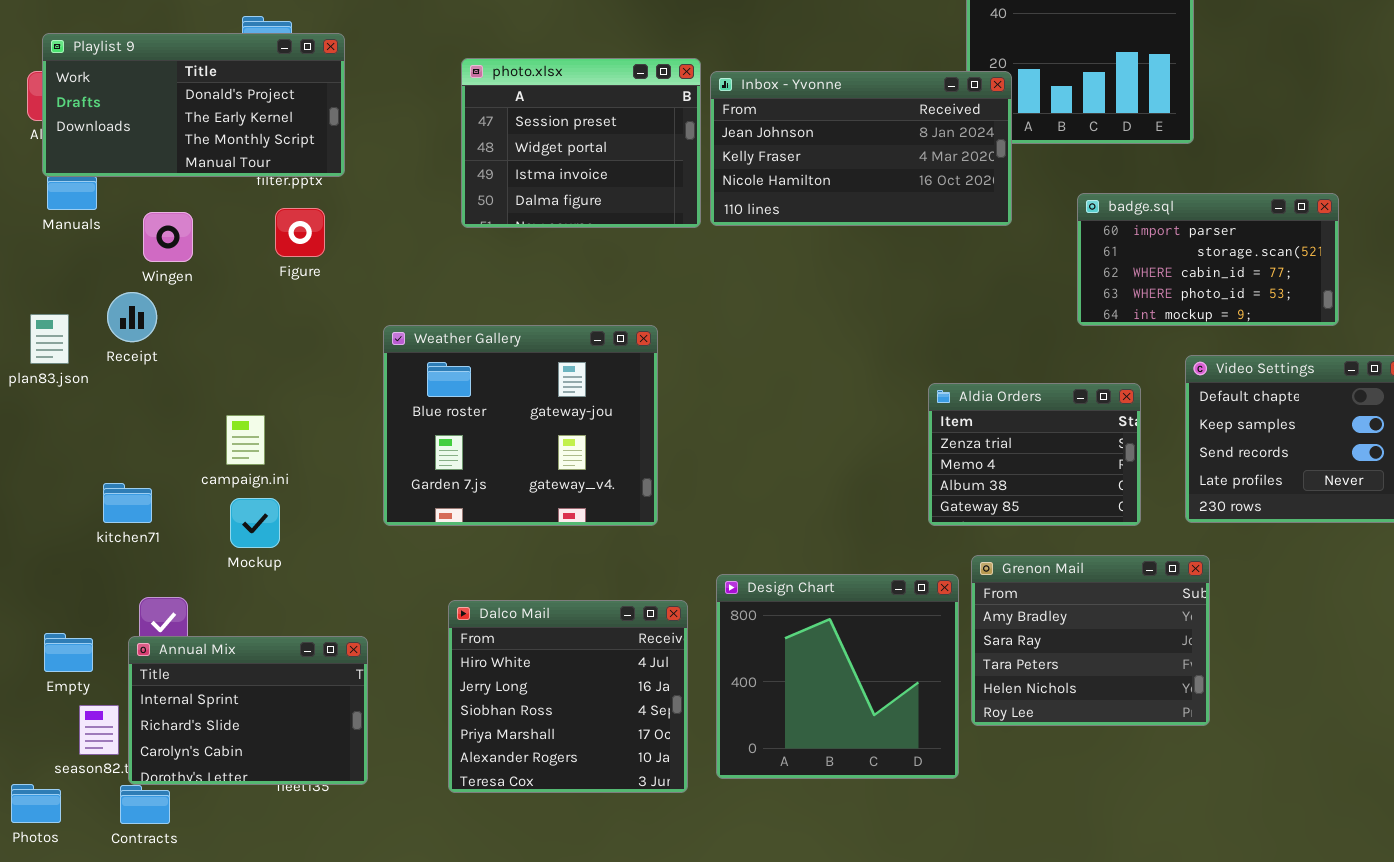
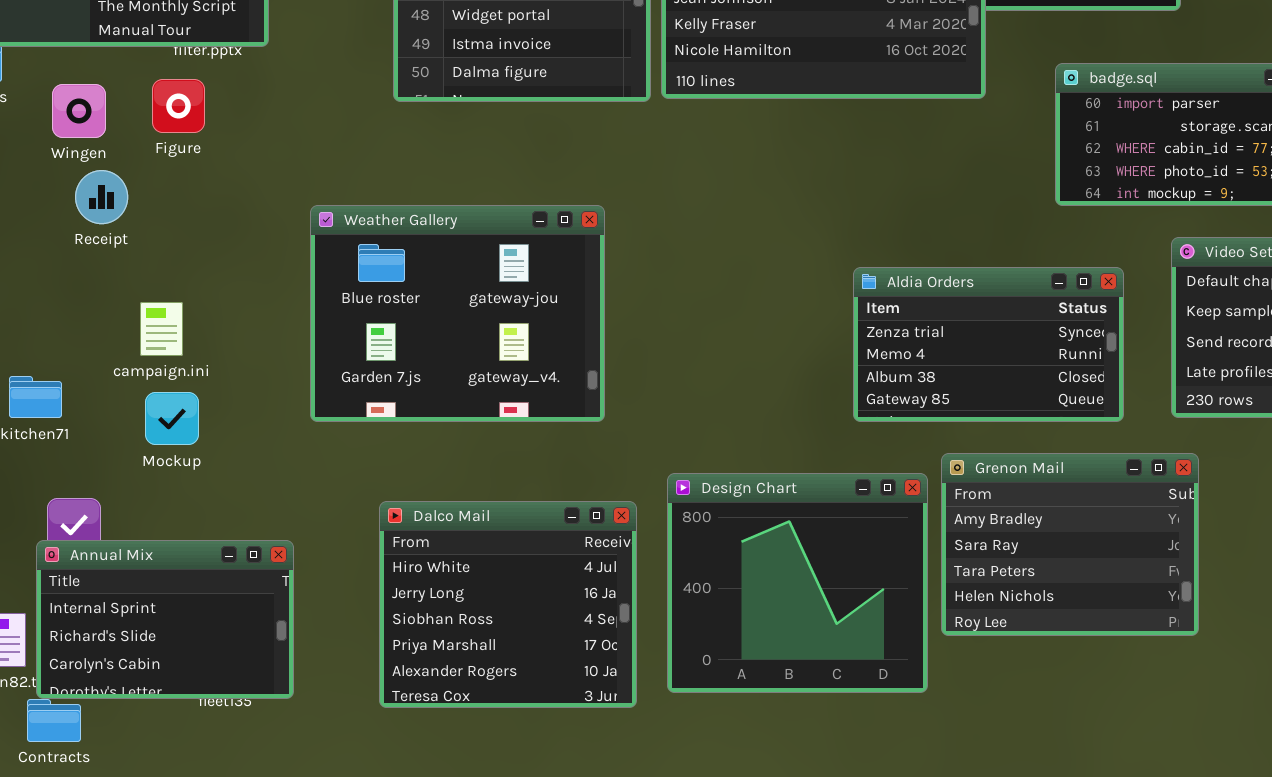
Figure: [275,208,325,257] -> [152,79,205,133], moved
Receipt: [107,292,157,342] -> [75,170,128,224], moved
Aldia Orders: [928,383,1141,526] -> [853,267,1124,422], resized

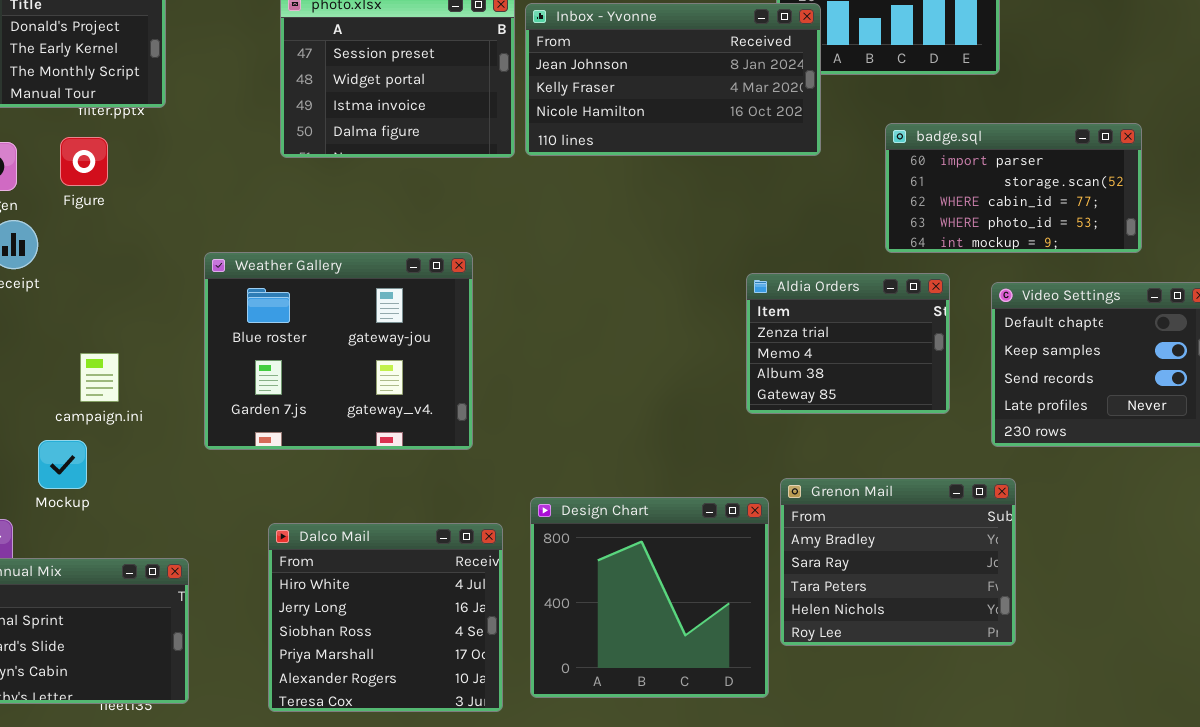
Aldia Orders: [853,267,1124,422] -> [746,273,950,414], moved, resized
campaign.ini: [140,302,183,356] -> [80,353,119,402], moved
Mockup: [145,392,199,445] -> [38,440,87,489], moved

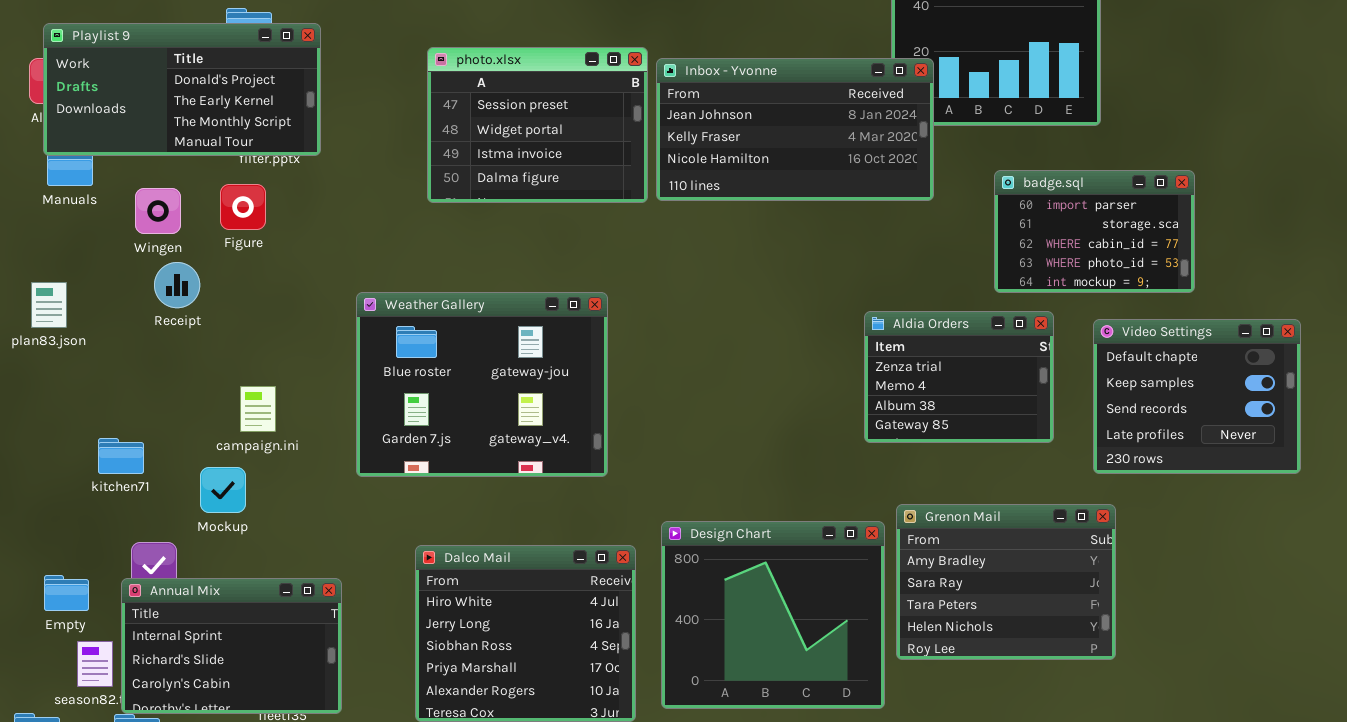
badge.sql: [885,123,1142,253] -> [994,170,1195,293], resized

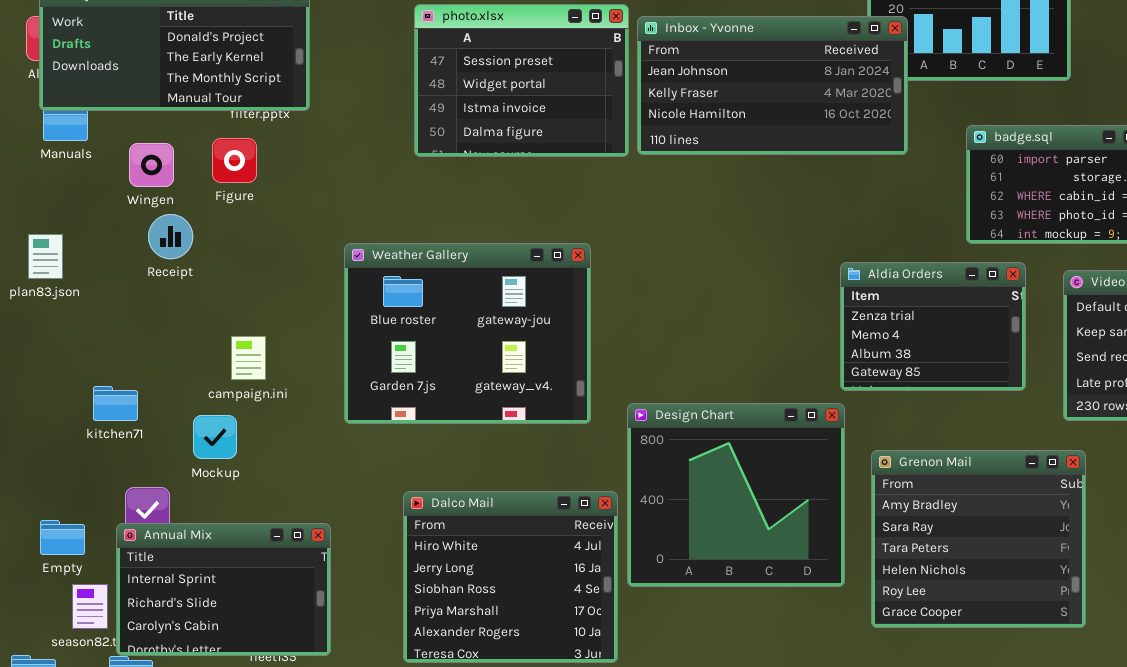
Grenon Mail: [896,504,1116,660] -> [871,450,1086,628], resized
Design Chart: [661,521,885,709] -> [627,403,845,587], moved

